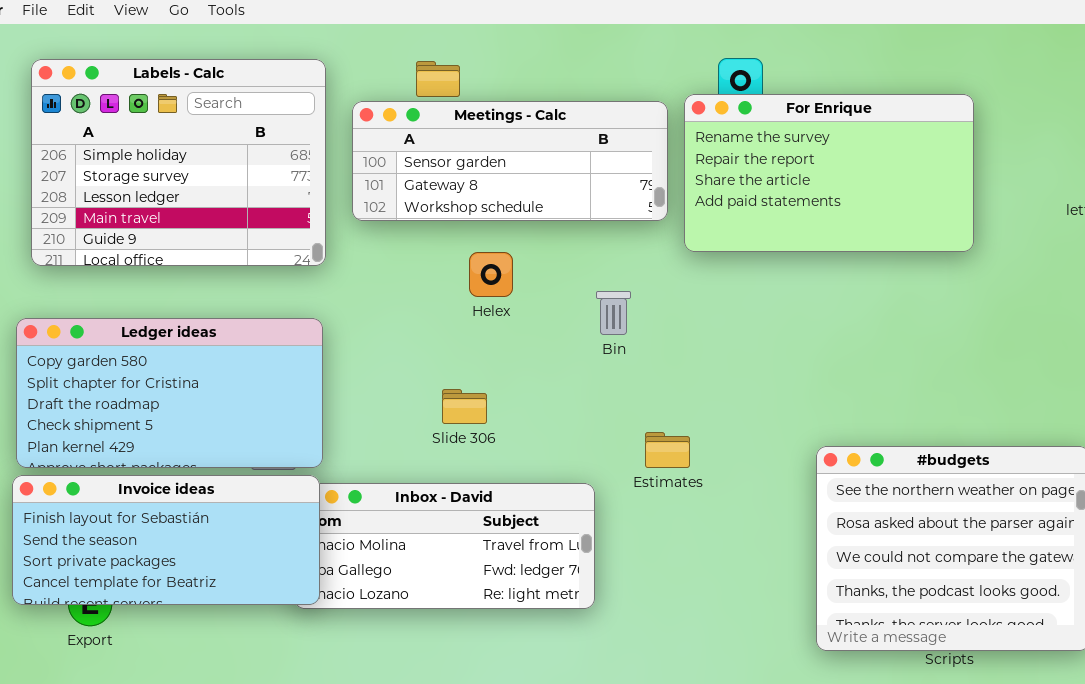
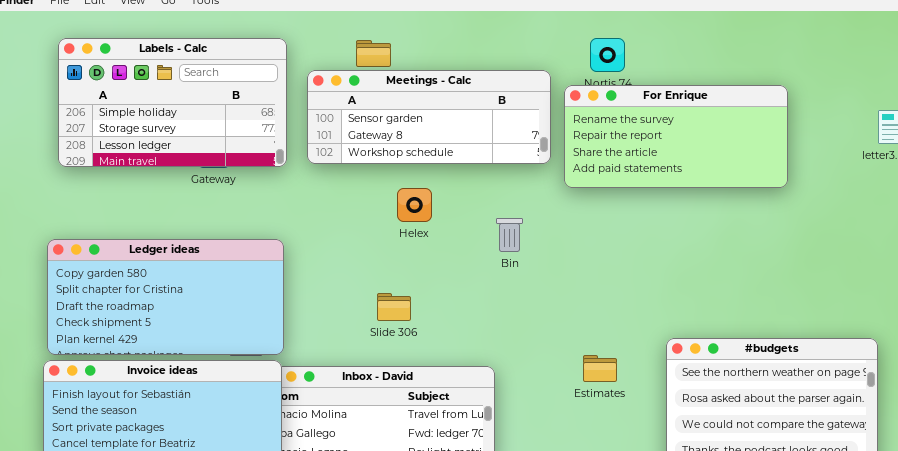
Labels - Calc: [31,59,326,266] -> [58,38,287,167], resized
For Enrique: [684,94,974,252] -> [564,85,788,188], resized
Estimates: [645,432,690,468] -> [583,355,617,382], moved

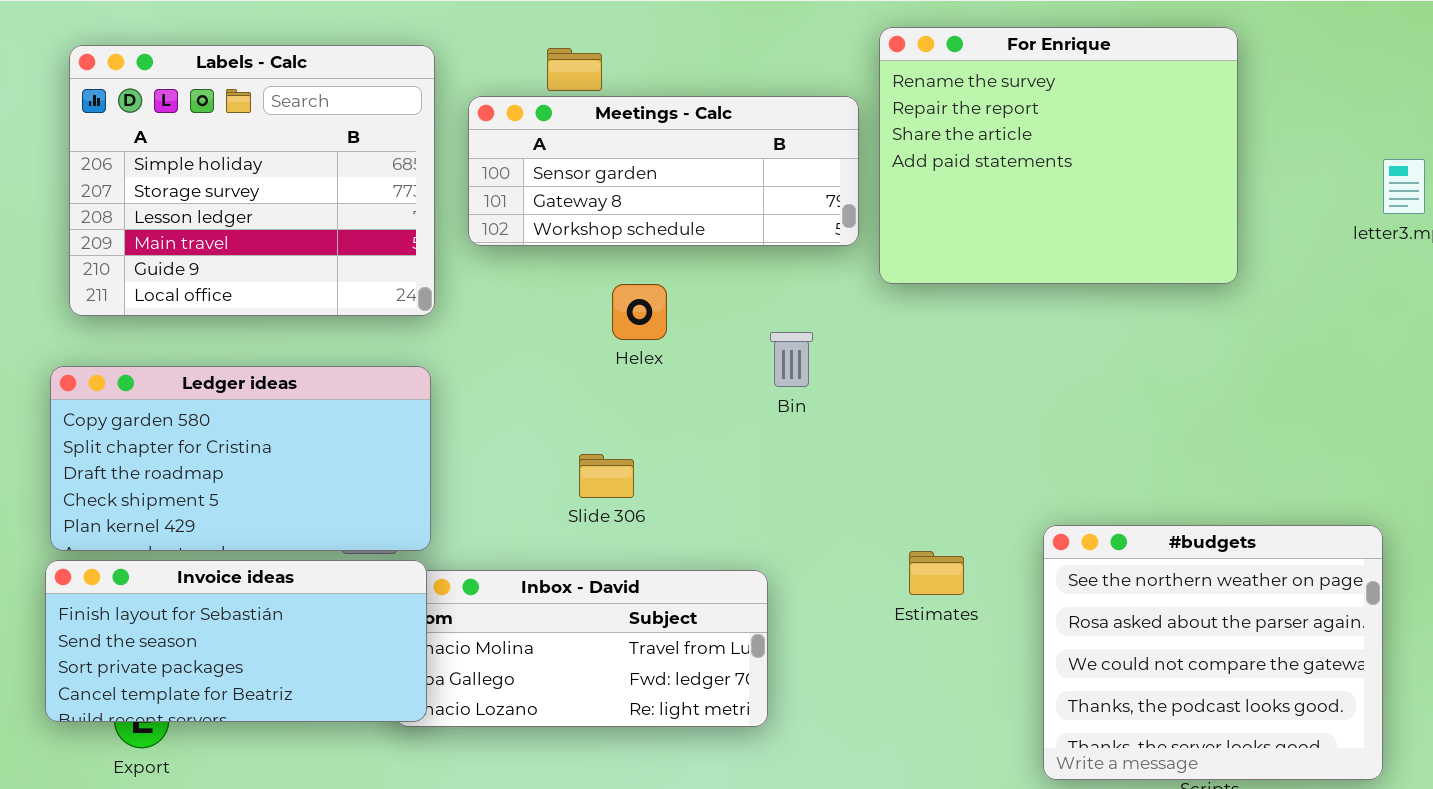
Labels - Calc: [58,38,287,167] -> [69,45,435,316], resized
For Enrique: [564,85,788,188] -> [879,27,1238,284], resized

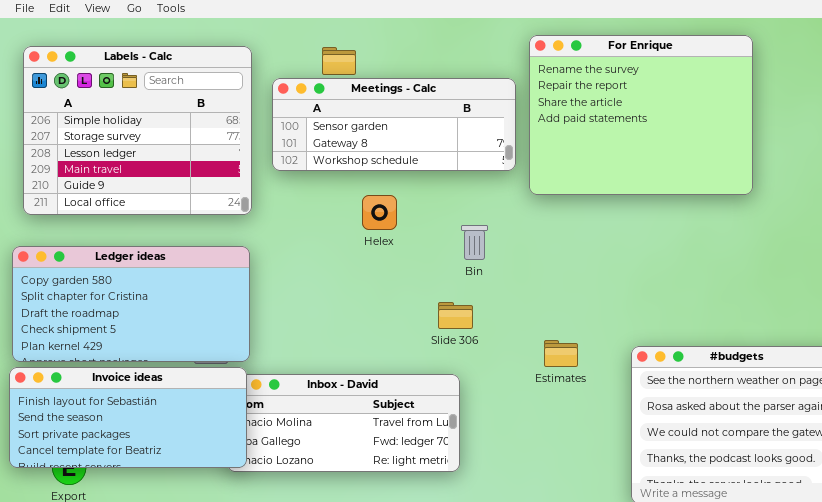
Slide 306: [579,454,634,498] -> [438,302,473,329], moved
Estimates: [909,551,964,595] -> [544,340,578,367], moved

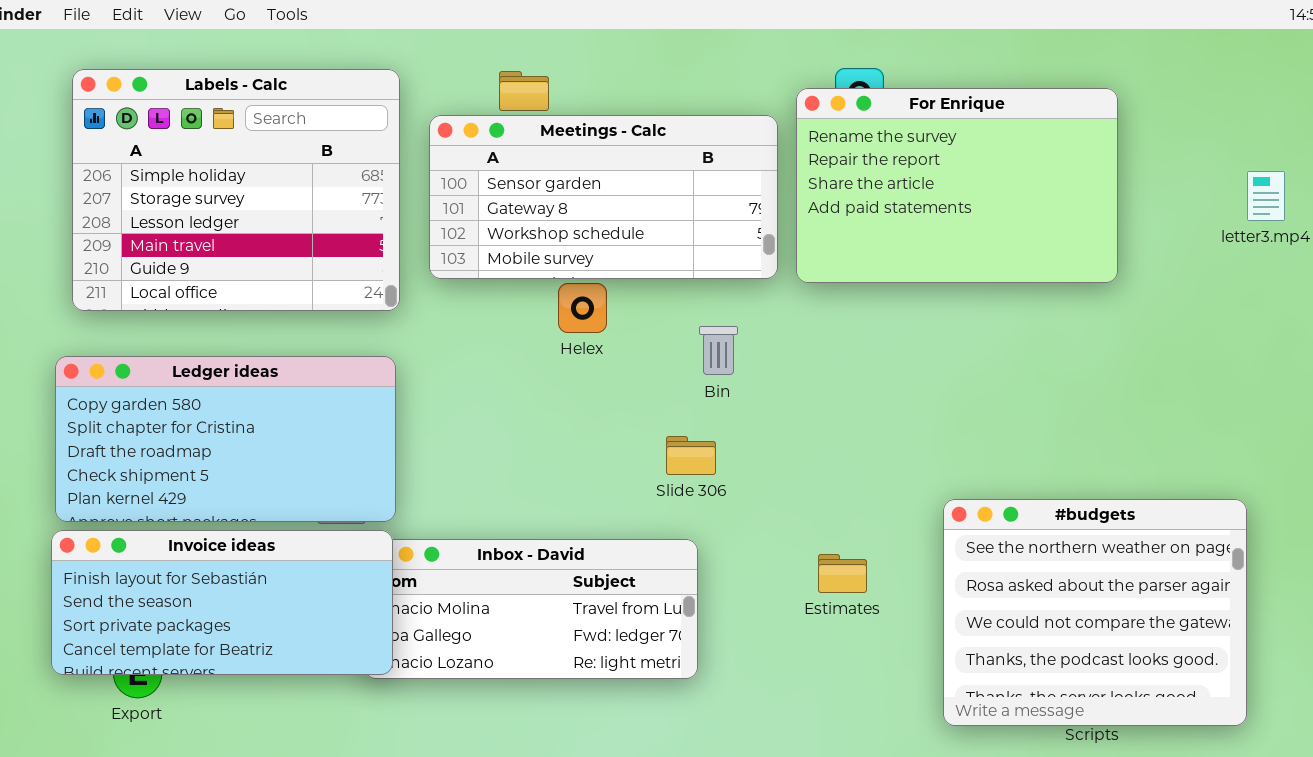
For Enrique: [529,35,753,195] -> [796,88,1118,283], resized
Meetings - Calc: [272,78,516,171] -> [429,115,778,279], resized
Estimates: [544,340,578,367] -> [818,554,867,593], moved

